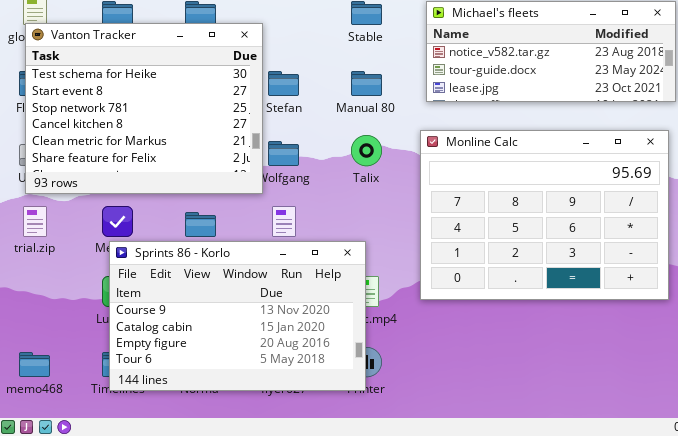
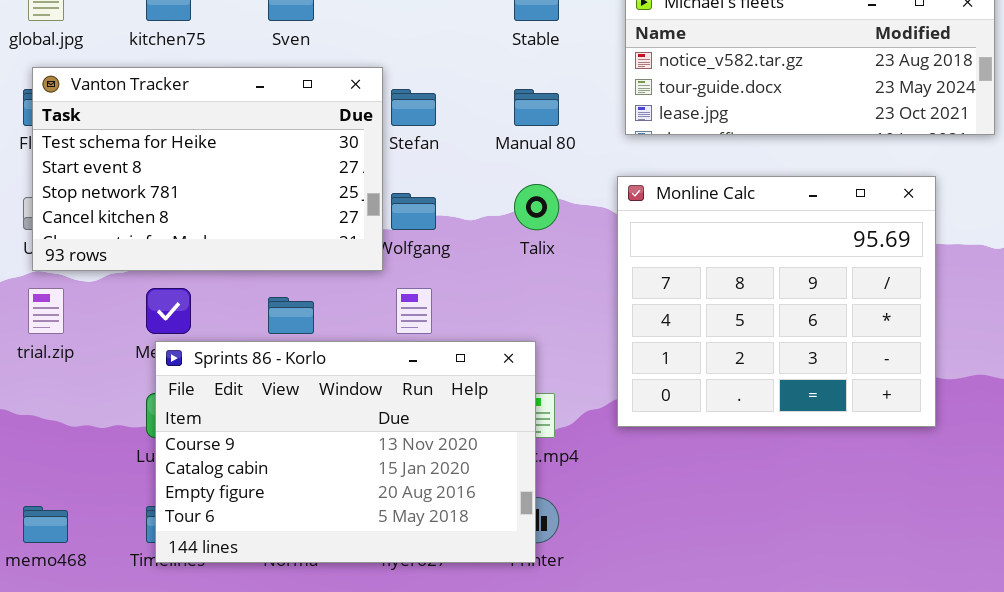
Vanton Tracker: [25,23,263,194] -> [32,67,383,271], resized
Monline Calc: [420,130,669,300] -> [617,176,936,427], resized

